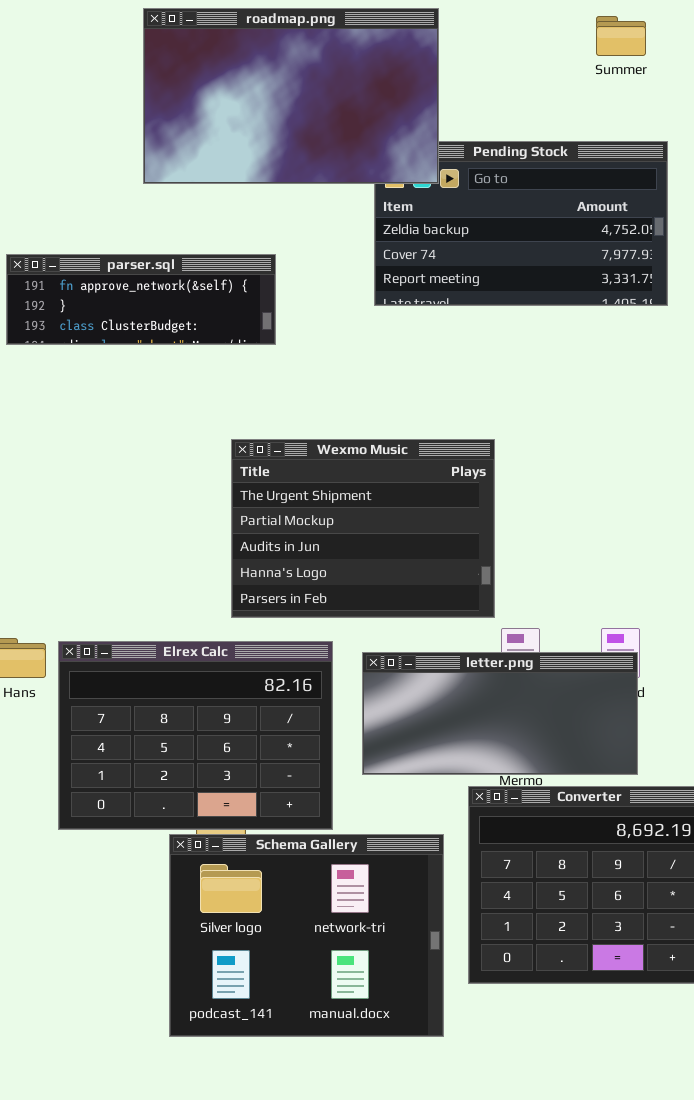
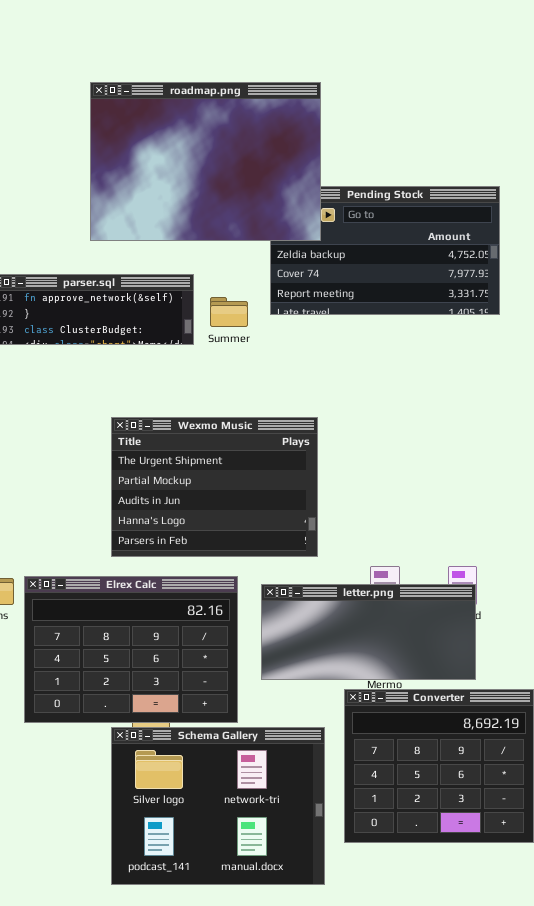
roadmap.png: [143,8,439,184] -> [90,82,321,241], resized
Summer: [596,16,646,56] -> [210,297,248,327], moved
Wexmo Music: [231,439,495,618] -> [111,417,318,557], moved

